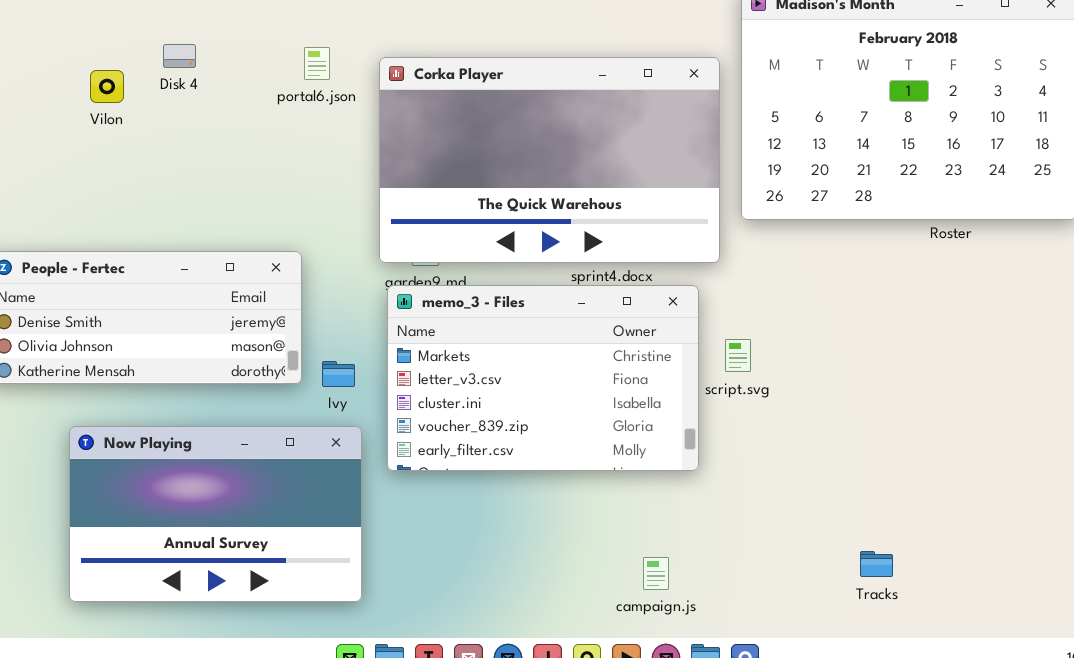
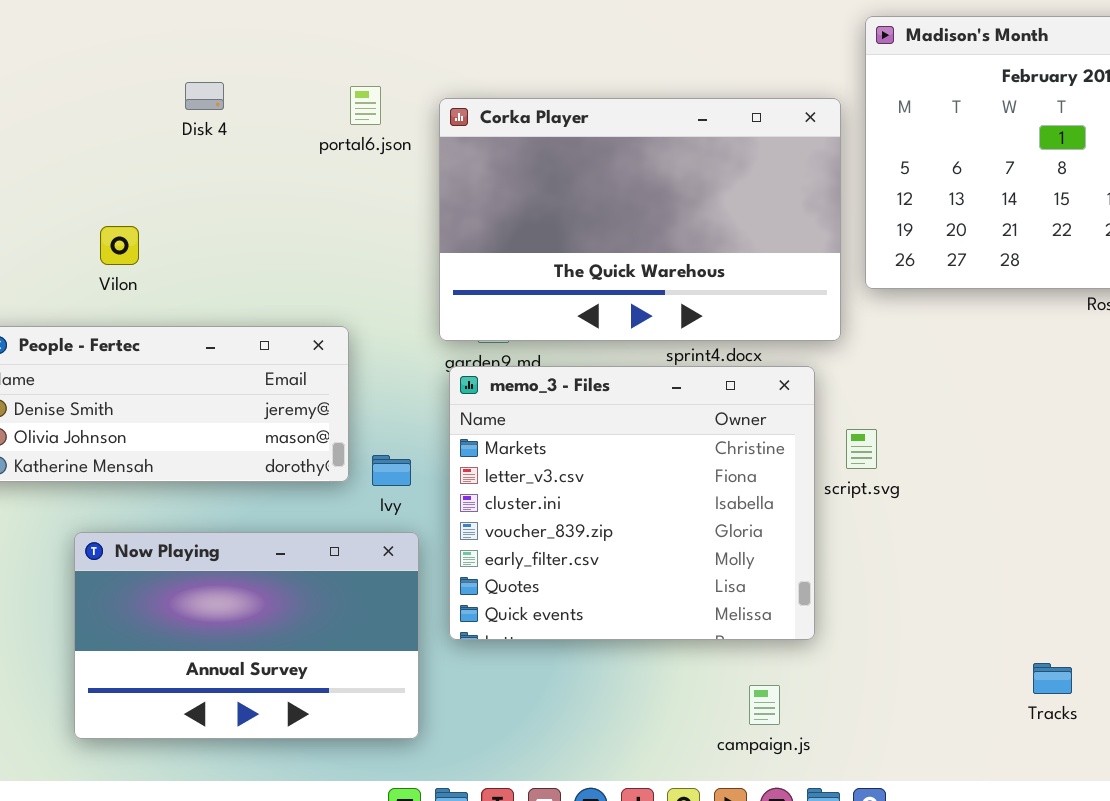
Vilon: [90,70,124,103] -> [100,226,139,265], moved
memo_3 - Files: [387,285,699,471] -> [449,366,815,640], resized
Tracks: [860,551,893,577] -> [1033,663,1072,694], moved

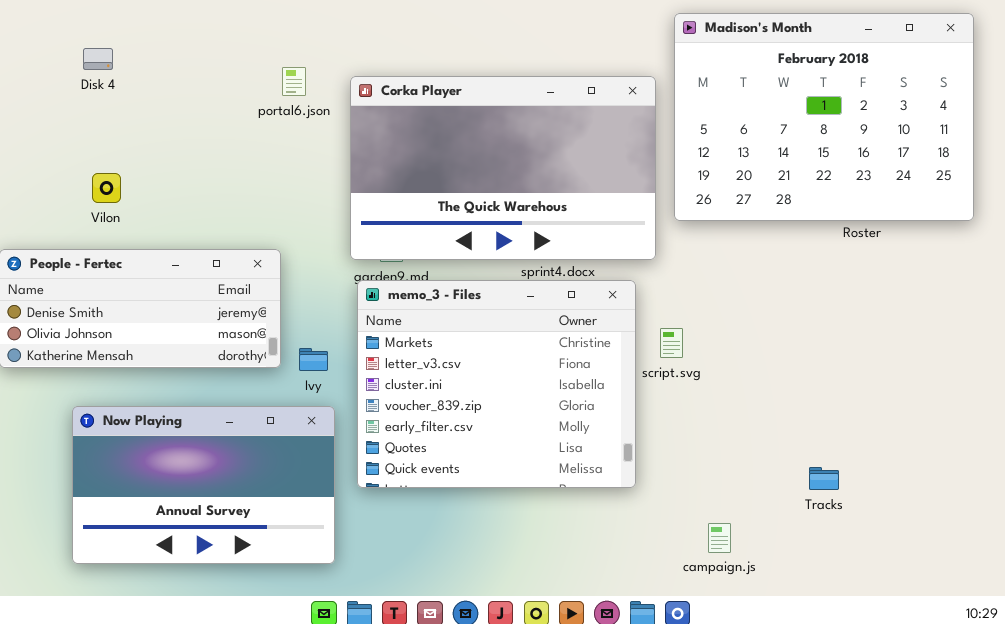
Disk 4: [185,82,224,110] -> [83,48,113,70], moved
Tracks: [1033,663,1072,694] -> [809,467,839,490], moved
campaign.js: [749,685,780,725] -> [708,523,731,553], moved

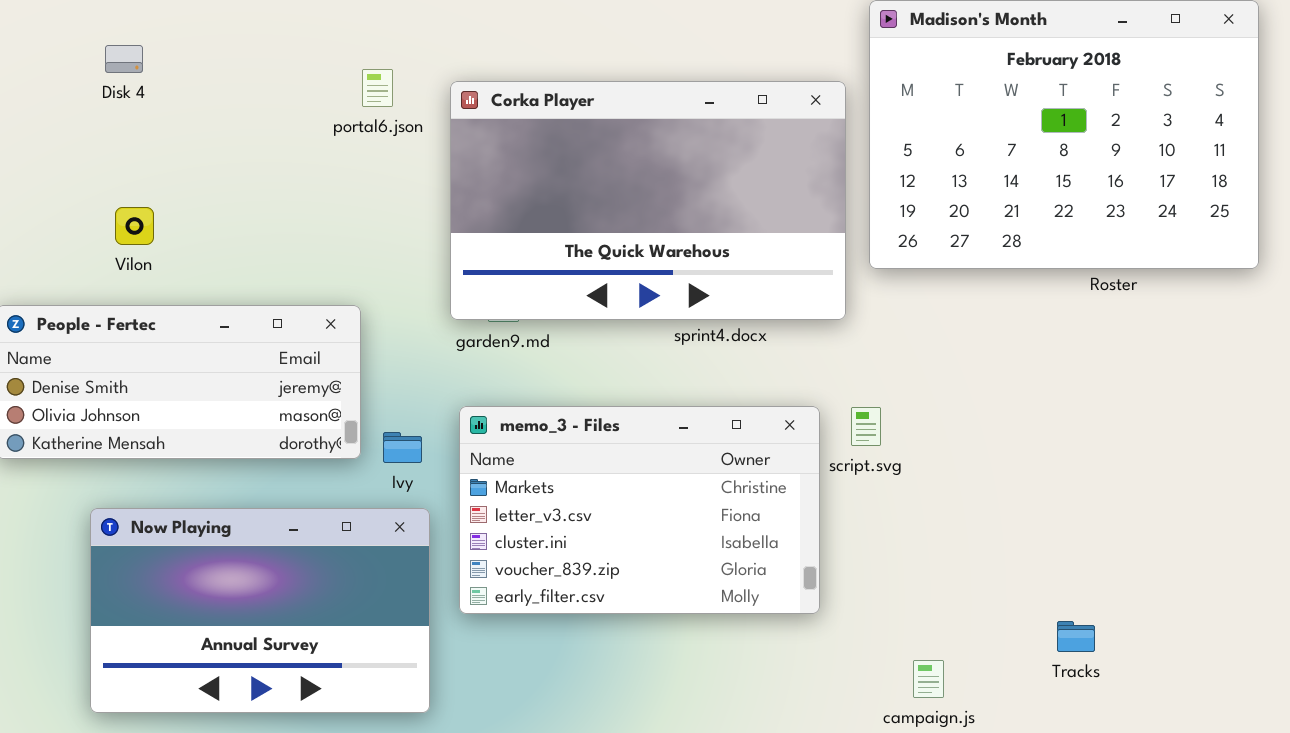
memo_3 - Files: [357,280,636,488] -> [459,406,820,614], resized
Tracks: [809,467,839,490] -> [1057,621,1095,652], moved

